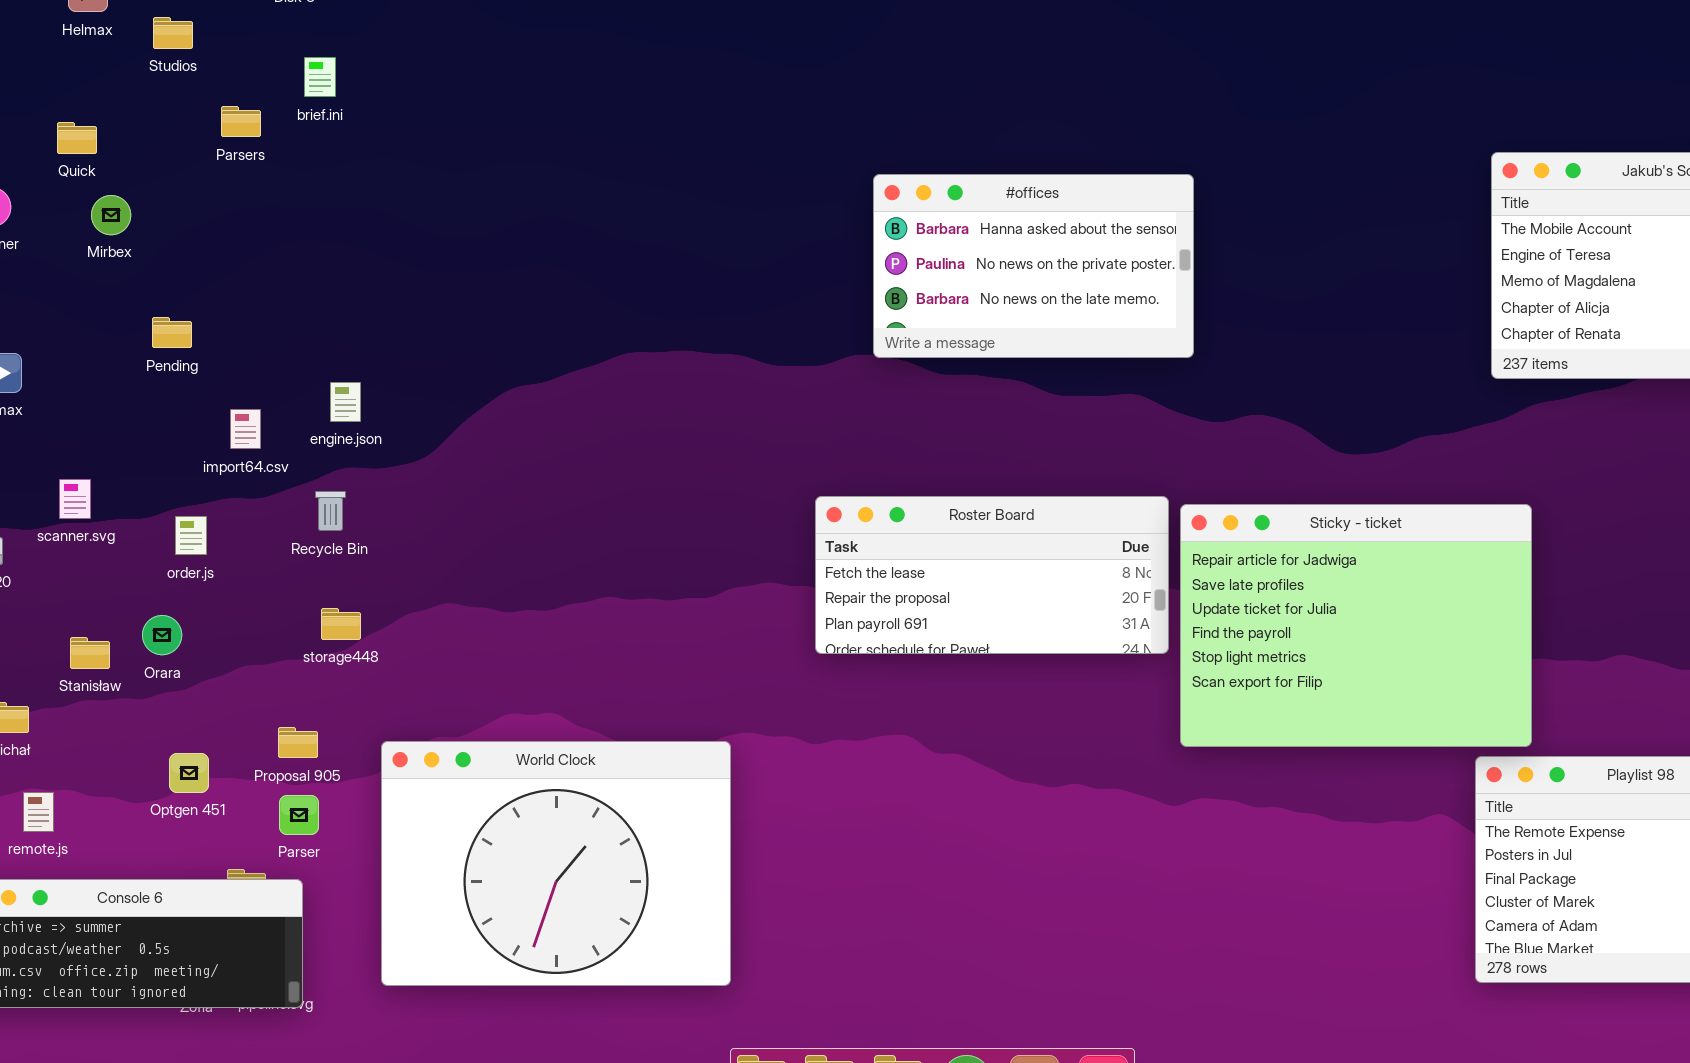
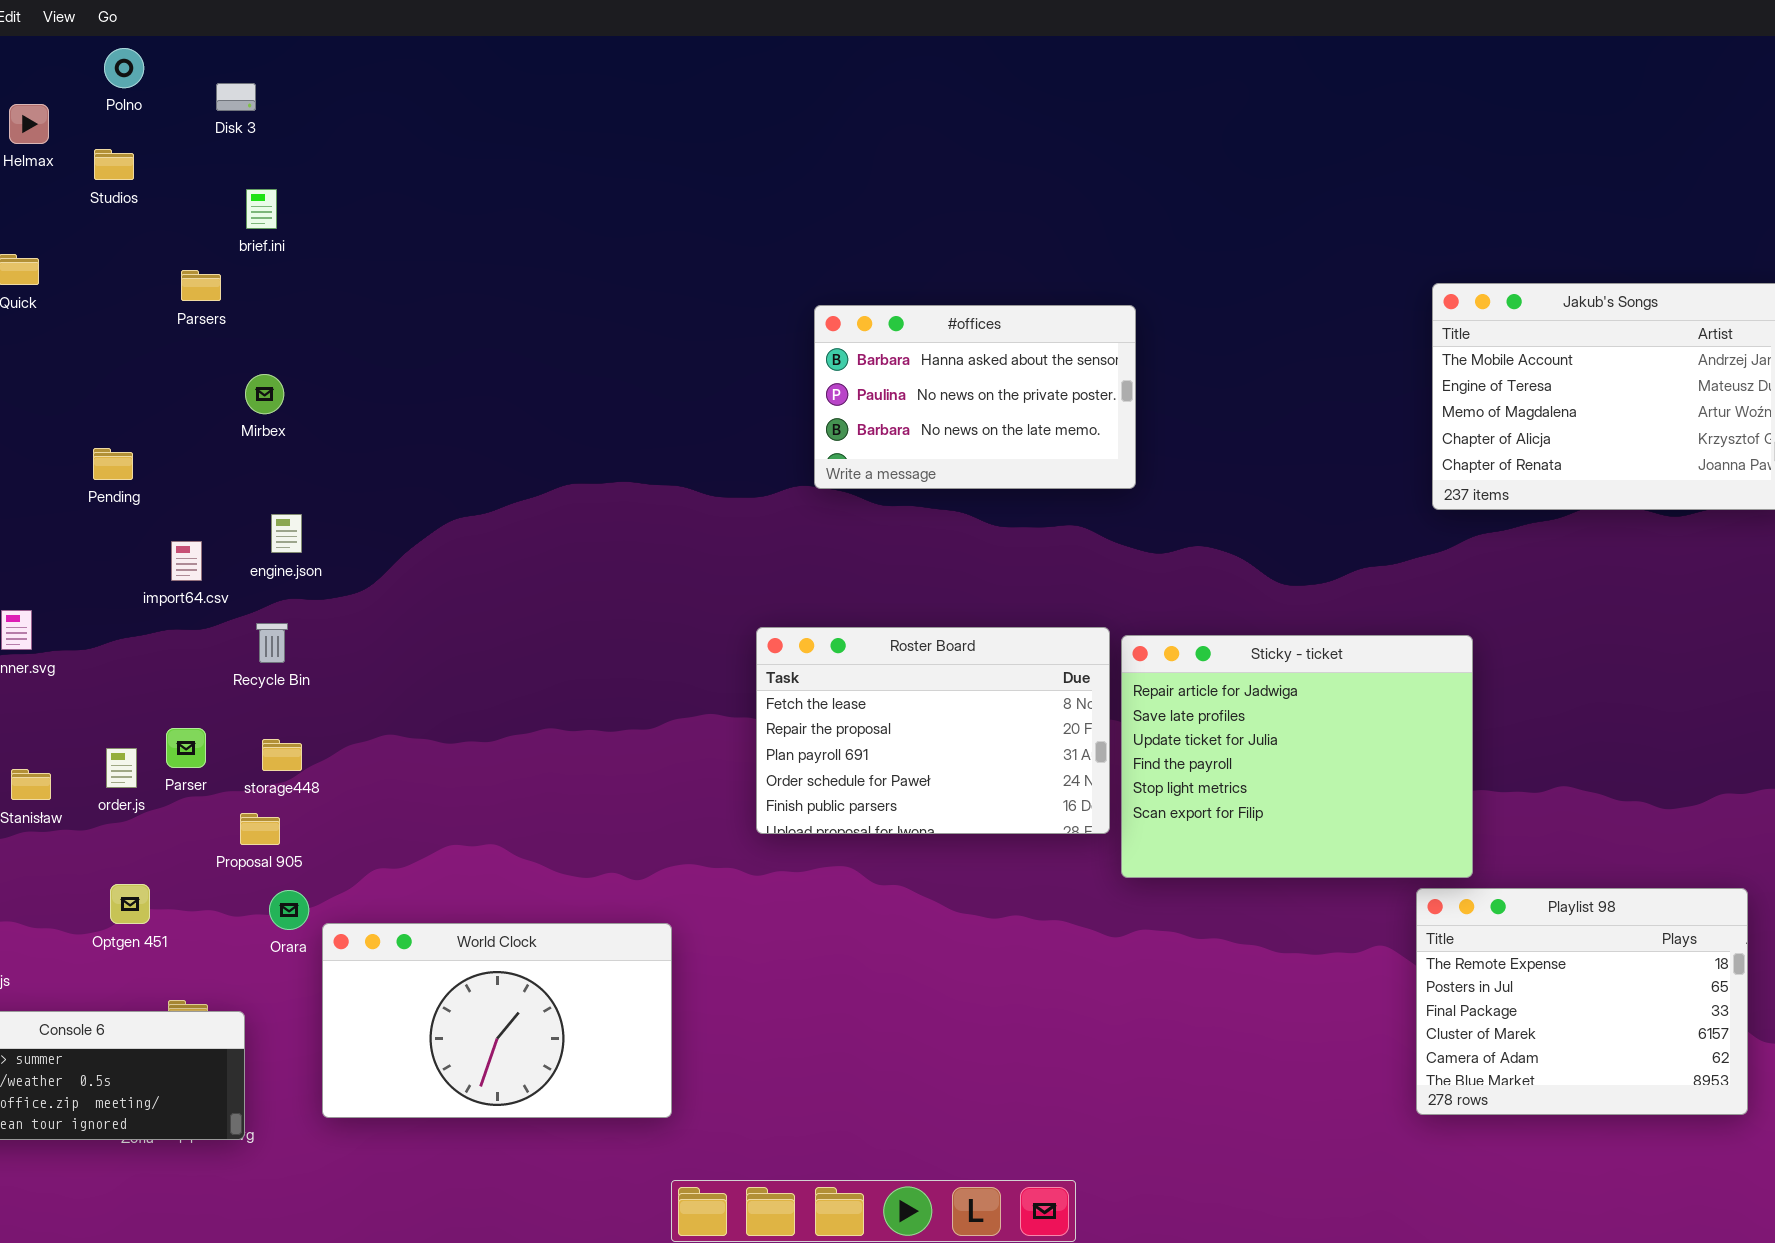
Parsers: [221,106,261,137] -> [181,270,221,301], moved
Mirbex: [91,195,131,235] -> [245,374,284,414], moved
Roster Board: [815,496,1169,654] -> [756,627,1110,834], resized
order.js: [175,516,207,555] -> [106,748,137,788], moved
Orara: [142,615,182,655] -> [269,890,309,930], moved
Proposal 905: [278,727,318,758] -> [240,813,280,845], moved
World Clock: [381,741,731,986] -> [322,923,672,1118], resized
Parser: [279,795,319,835] -> [166,728,206,768], moved

